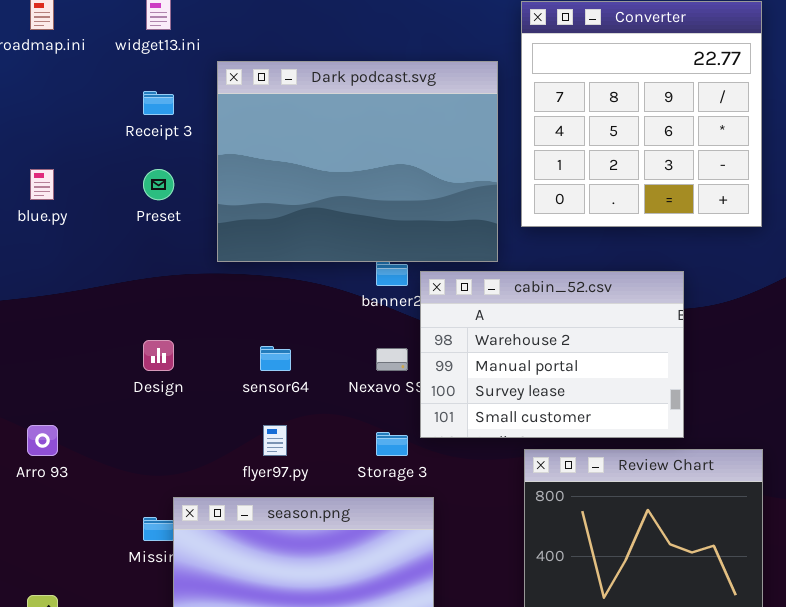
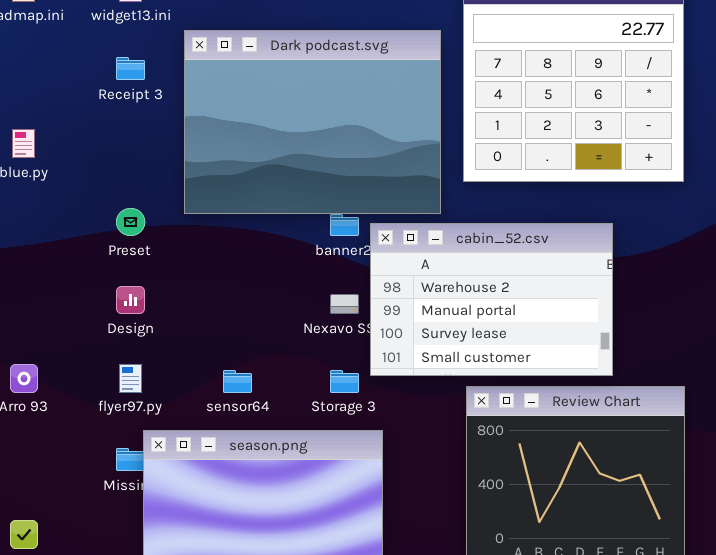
Preset: [143,169,174,200] -> [116,208,145,236], moved
sensor64: [260,346,291,371] -> [223,370,252,393], moved
flyer97.py: [263,425,287,456] -> [119,364,142,393], moved

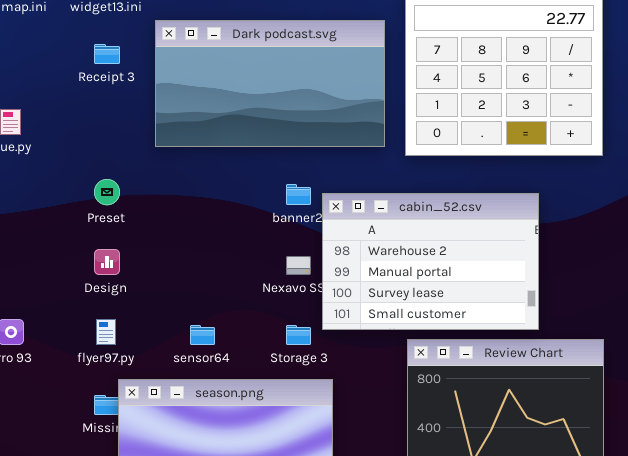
Dark podcast.svg: [184,30,441,214] -> [155,20,385,147], resized

